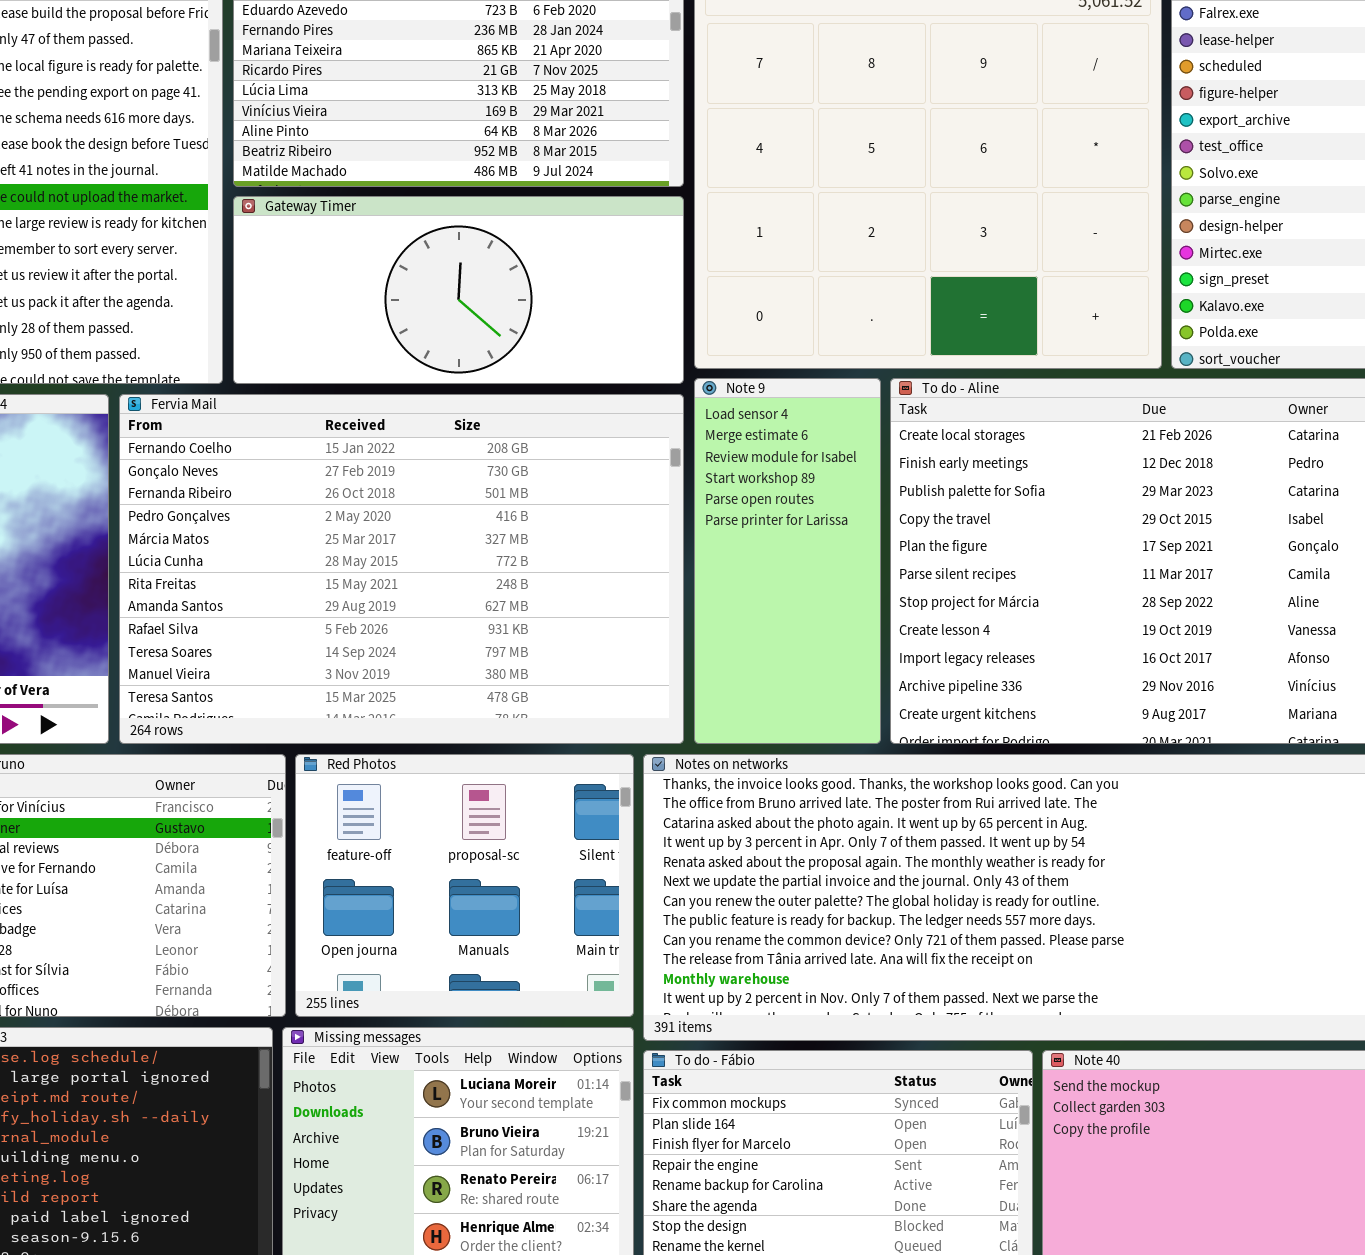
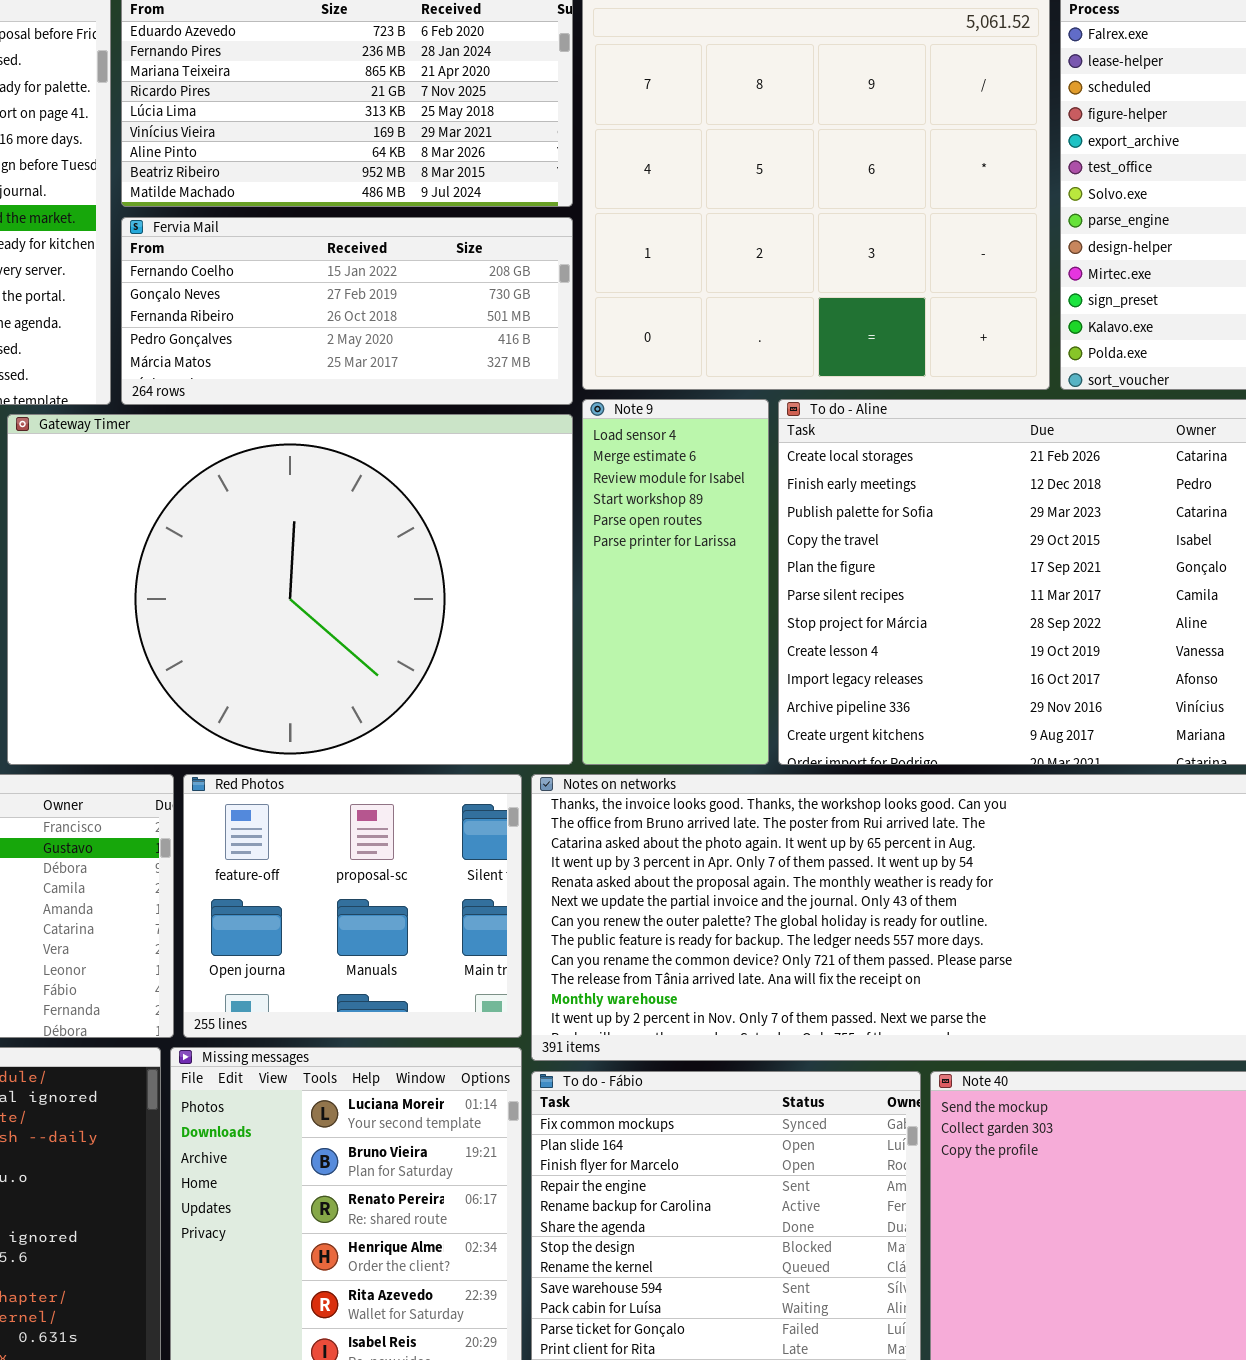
Gateway Timer: [233,196,684,384] -> [7,414,573,765], moved, resized
Fervia Mail: [119,394,684,744] -> [121,217,573,405], moved, resized

